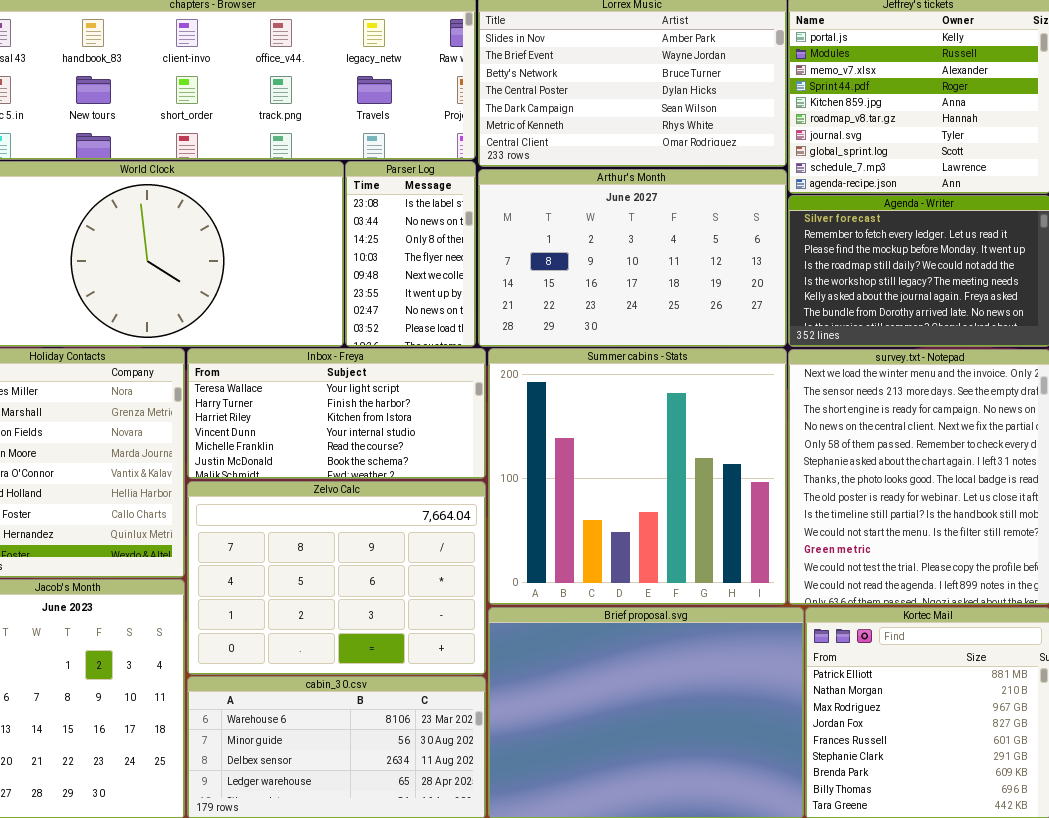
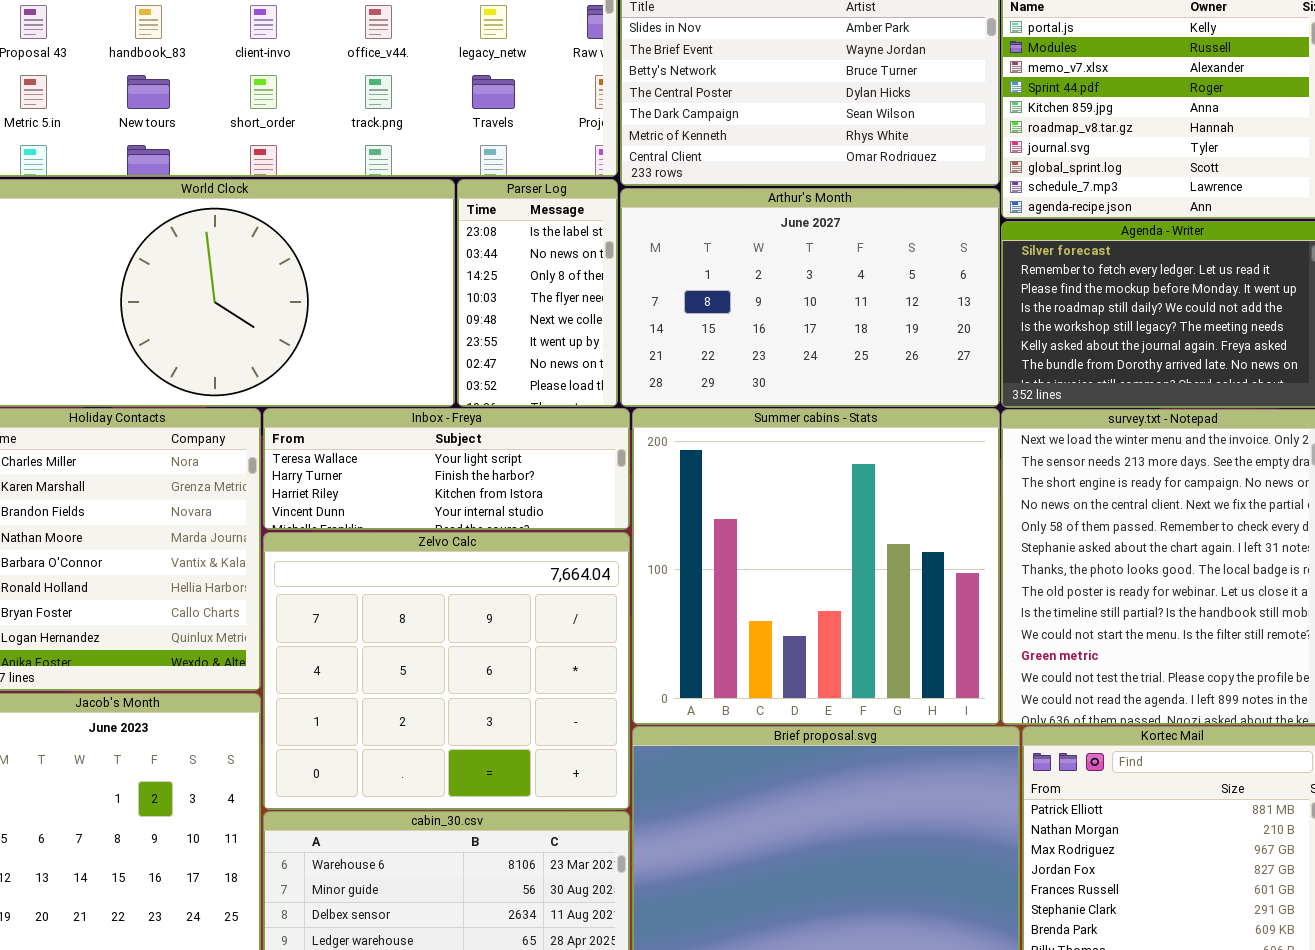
Inbox - Freya: [187,348,486,479] -> [263,408,630,530], resized
Zelvo Calc: [187,481,486,675] -> [263,532,630,810], resized

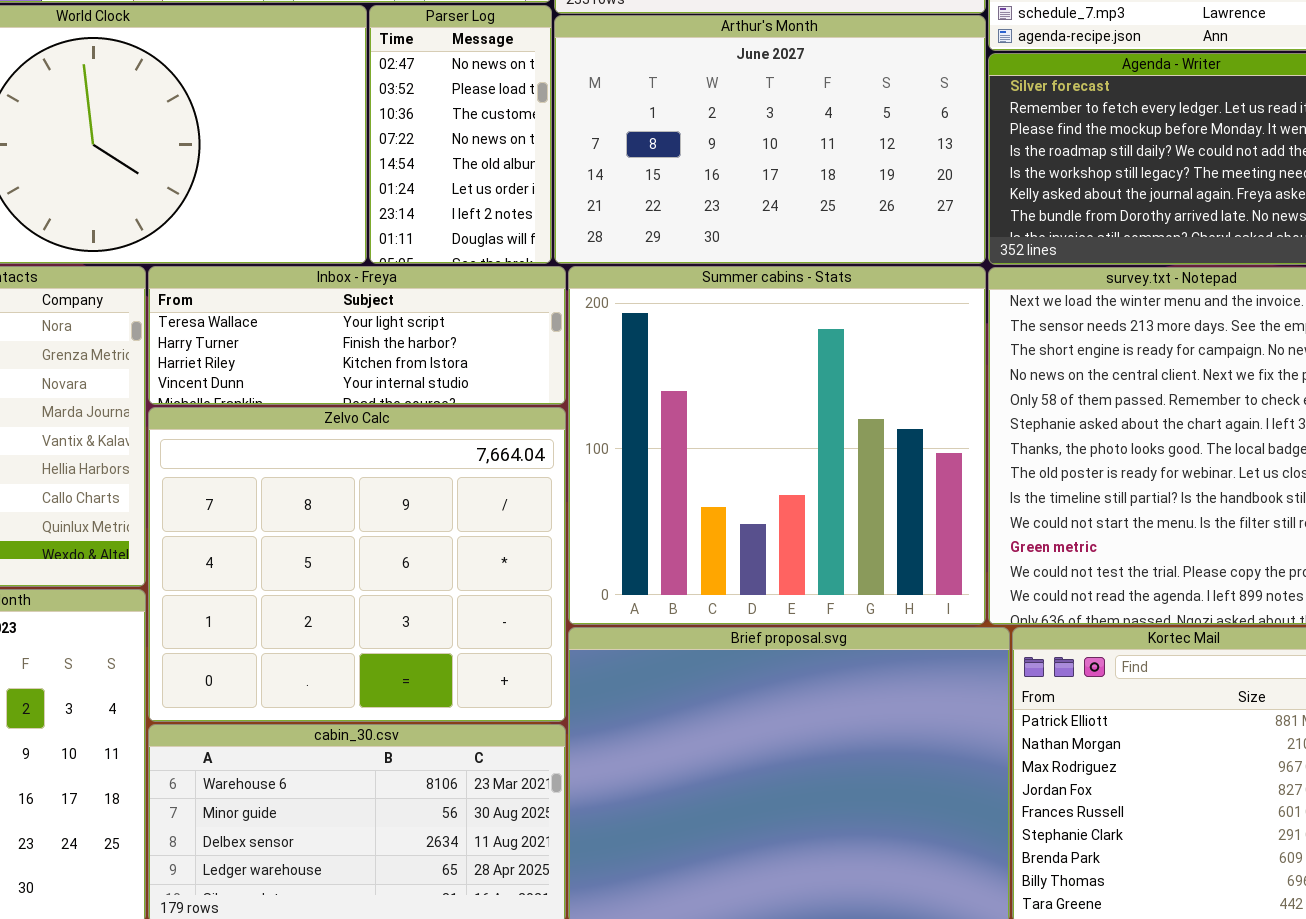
Parser Log: [457,179,618,407] -> [369,5,552,264], scrolled down 6 rows

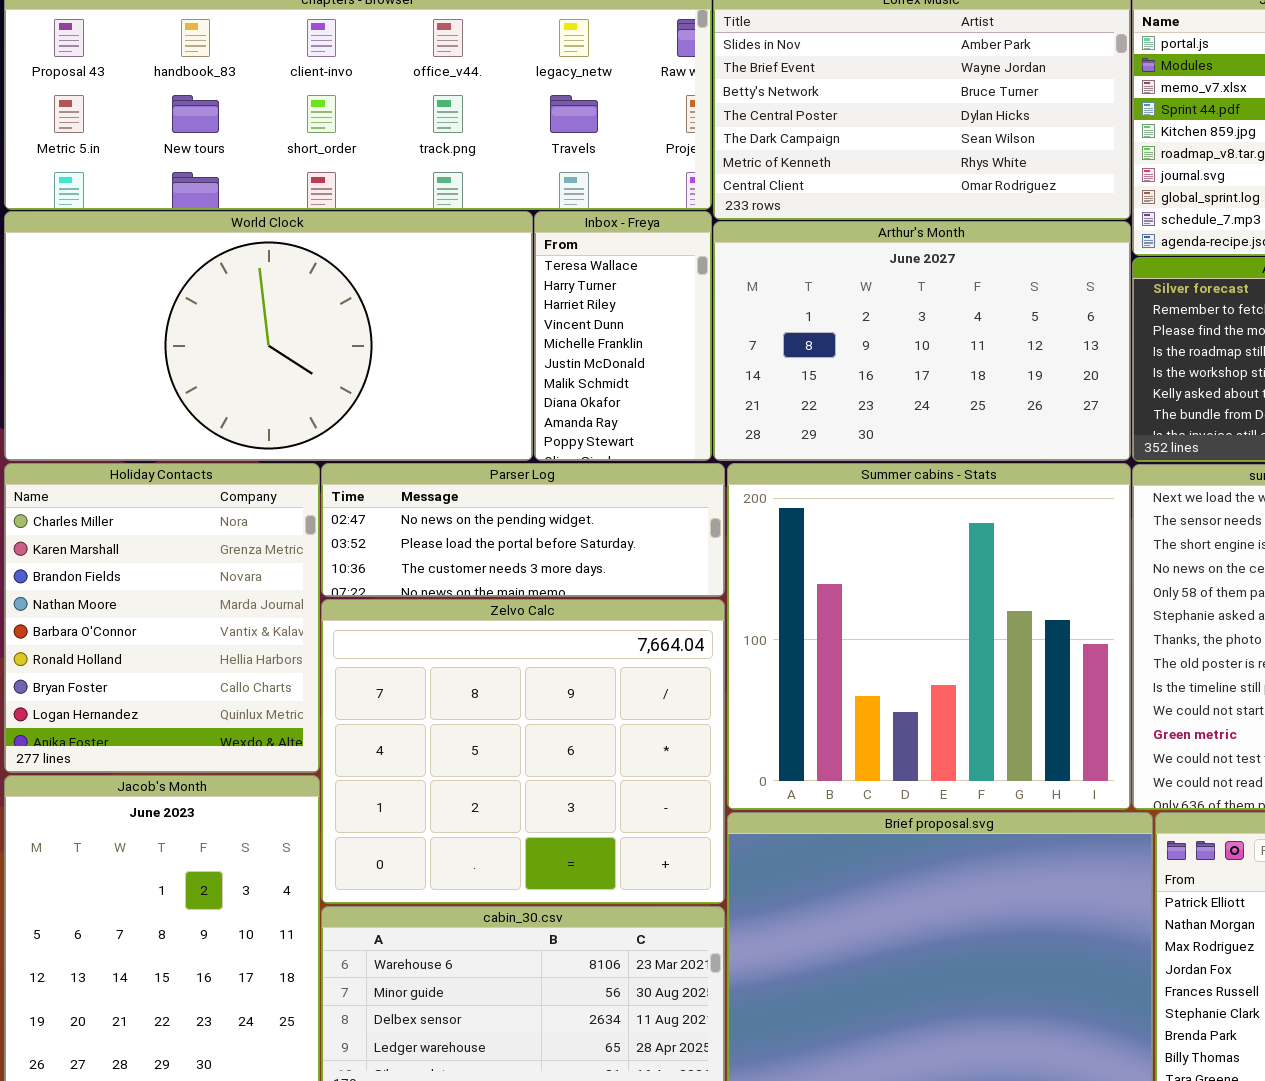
Parser Log: [369,5,552,264] -> [321,463,725,597], moved, resized
Inbox - Freya: [148,266,566,405] -> [534,211,712,461], moved, resized

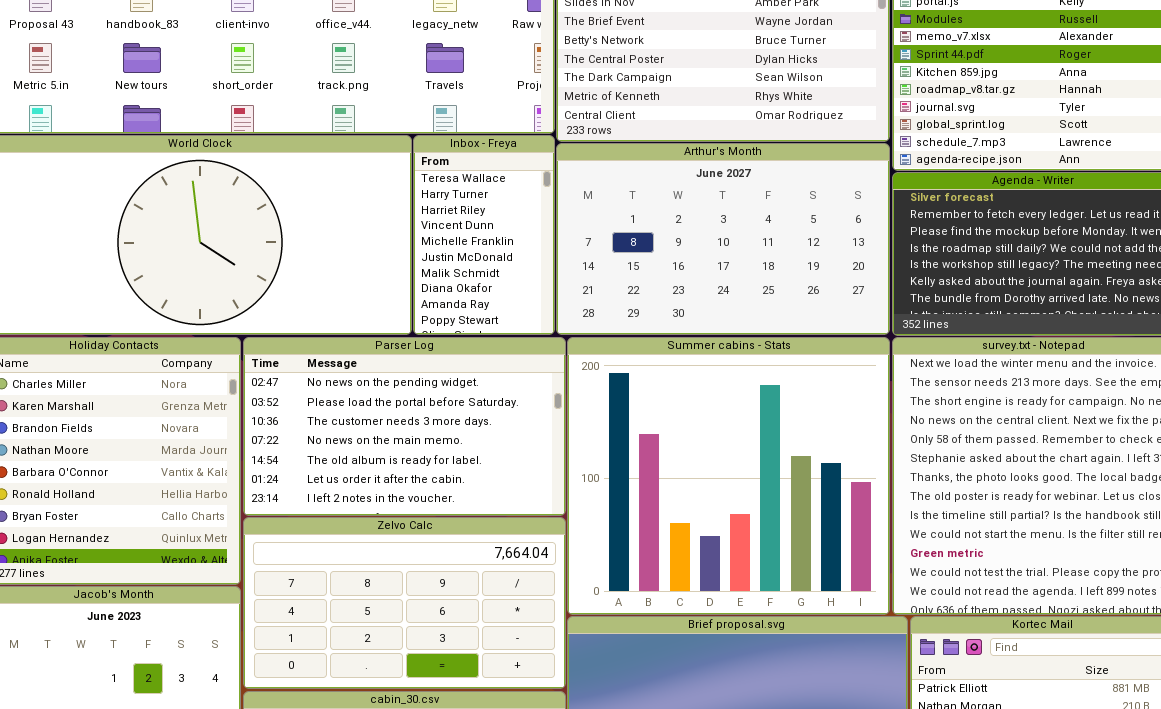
Parser Log: [321,463,725,597] -> [243,337,566,516], resized
Zelvo Calc: [321,599,725,904] -> [243,517,566,689], resized

